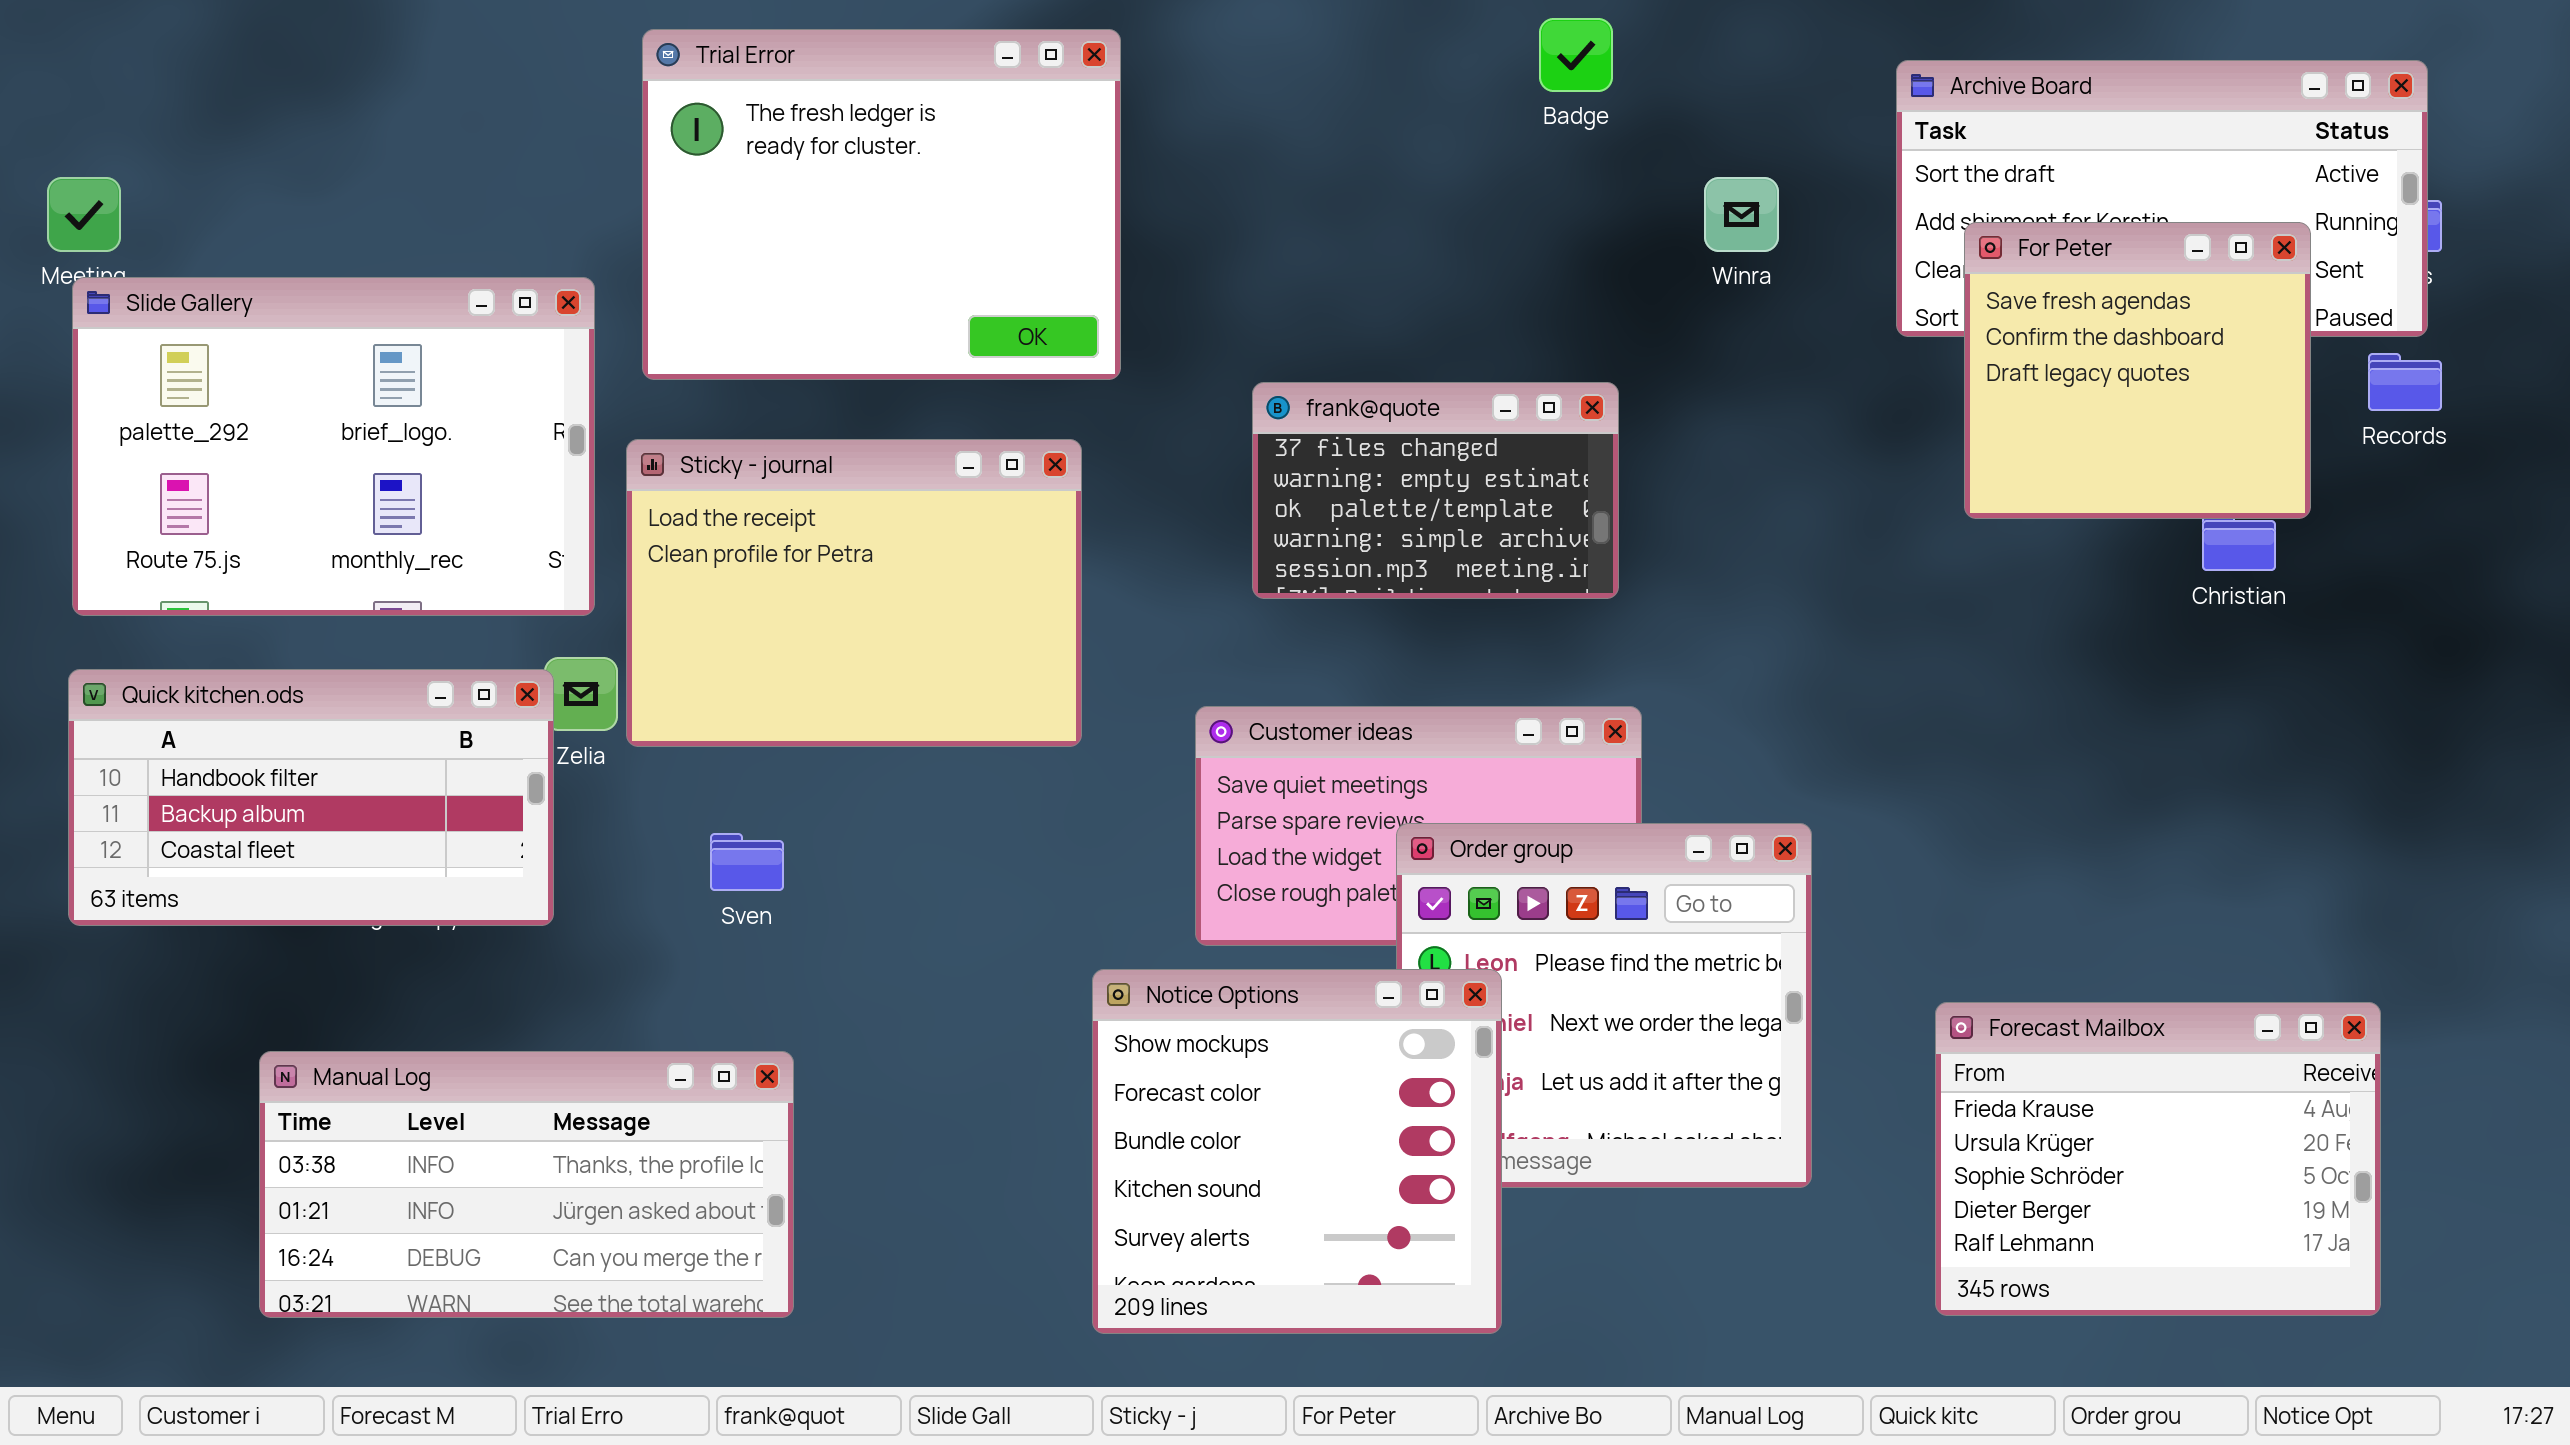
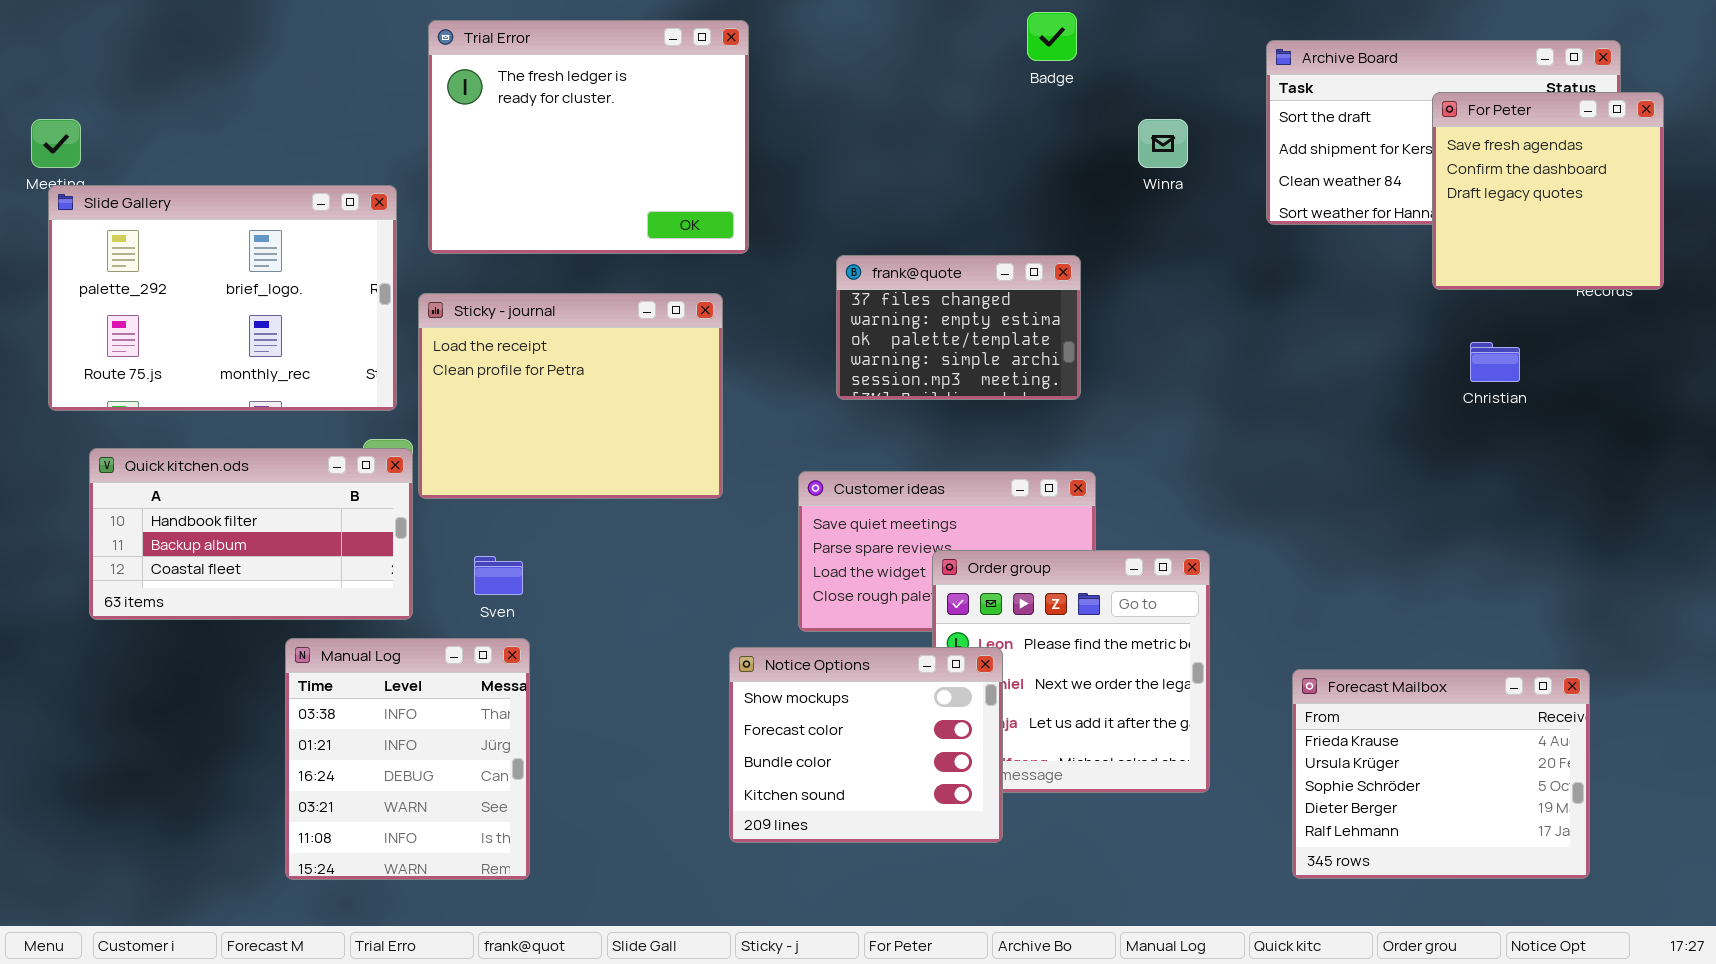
For Peter: [1964,222,2311,519] -> [1432,92,1664,290], moved
Quick kitchen.ods: [68,669,554,926] -> [89,448,413,620], moved
Notice Options: [1092,969,1502,1334] -> [729,647,1003,843], resized
Manual Log: [259,1051,794,1318] -> [285,638,530,880], resized

